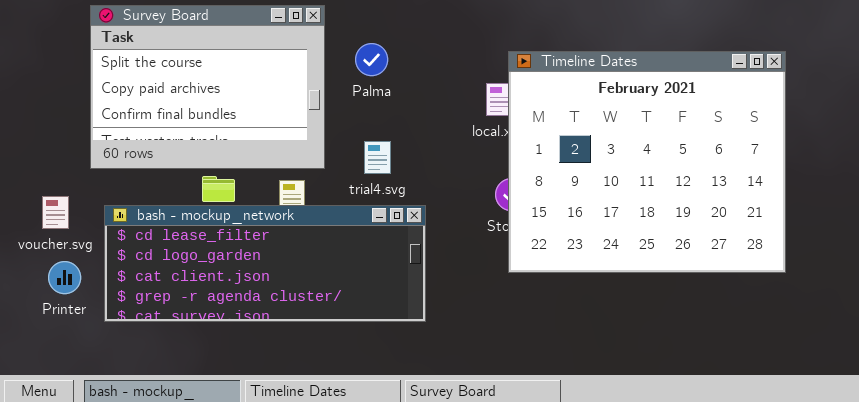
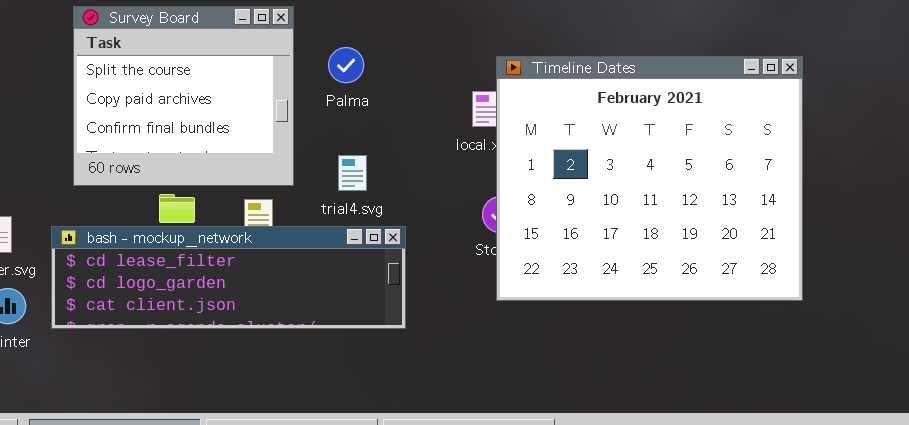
Survey Board: [90,5,325,169] -> [73,6,294,186], resized
bash - mockup_network: [104,205,426,322] -> [51,226,406,329], resized

